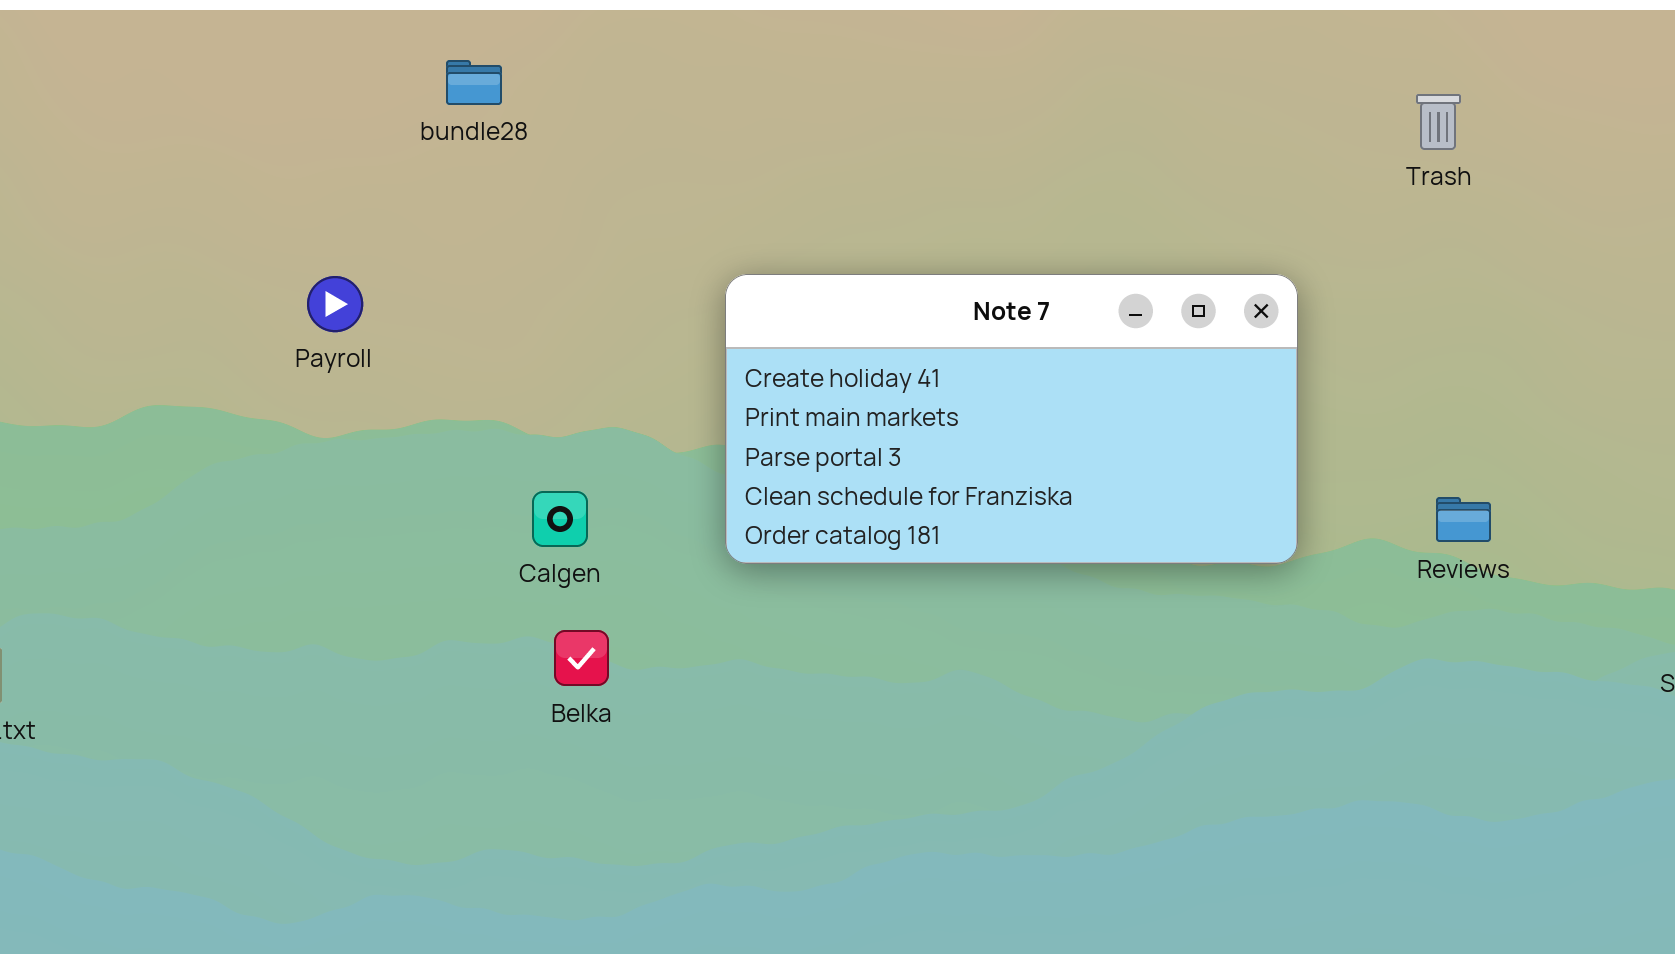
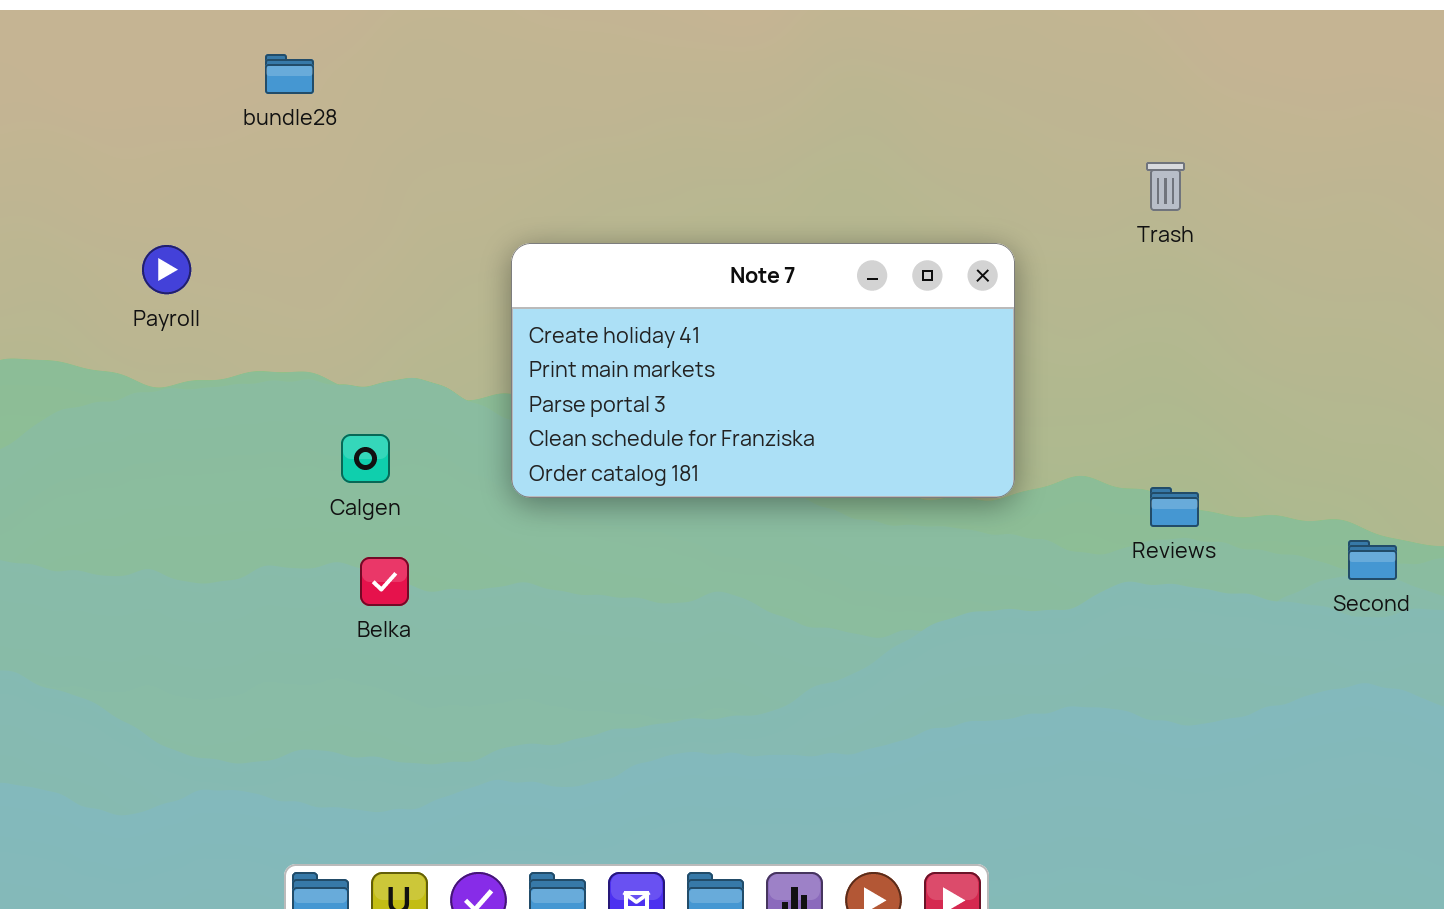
Trash: [1416,94,1461,150] -> [1146,162,1185,211], moved
Reviews: [1436,497,1491,542] -> [1150,487,1199,527], moved

